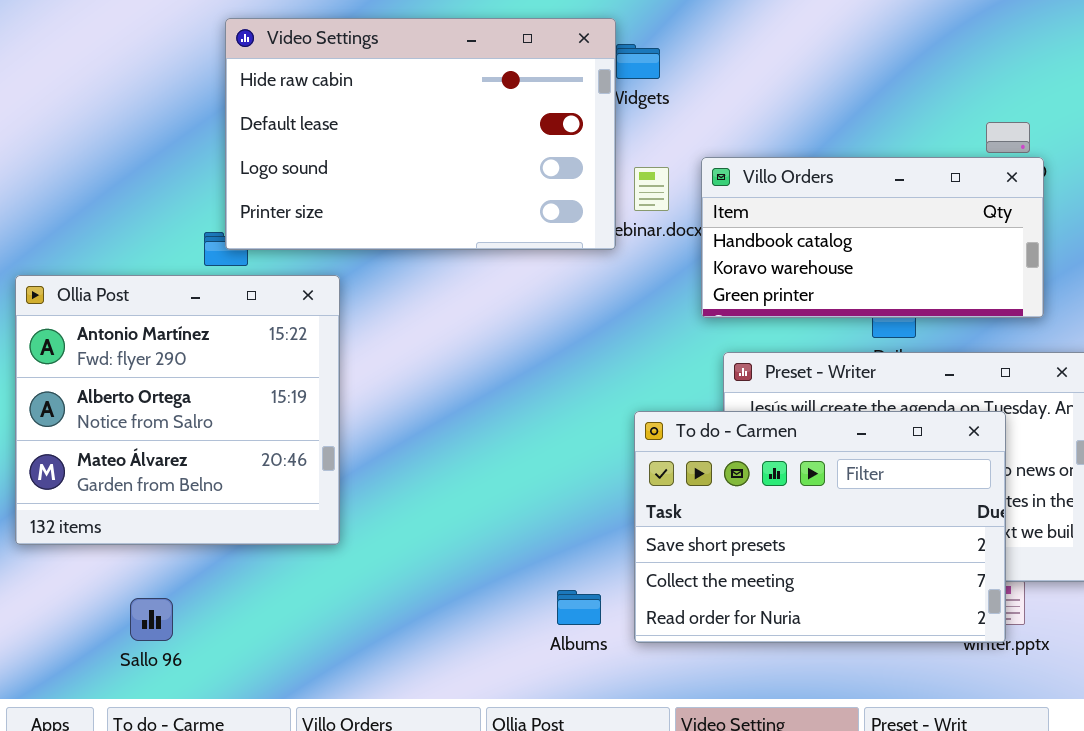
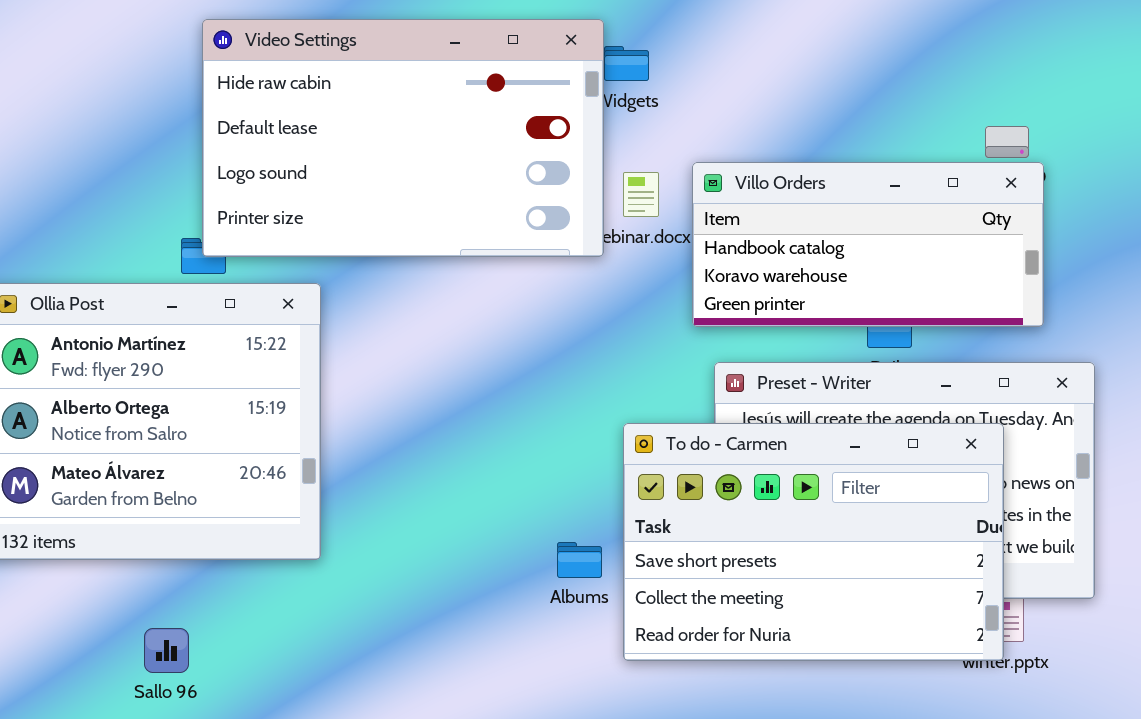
Albums: [557,590,601,625] -> [557,542,602,578], moved
Sallo 96: [130,598,173,641] -> [144,628,189,673], moved

